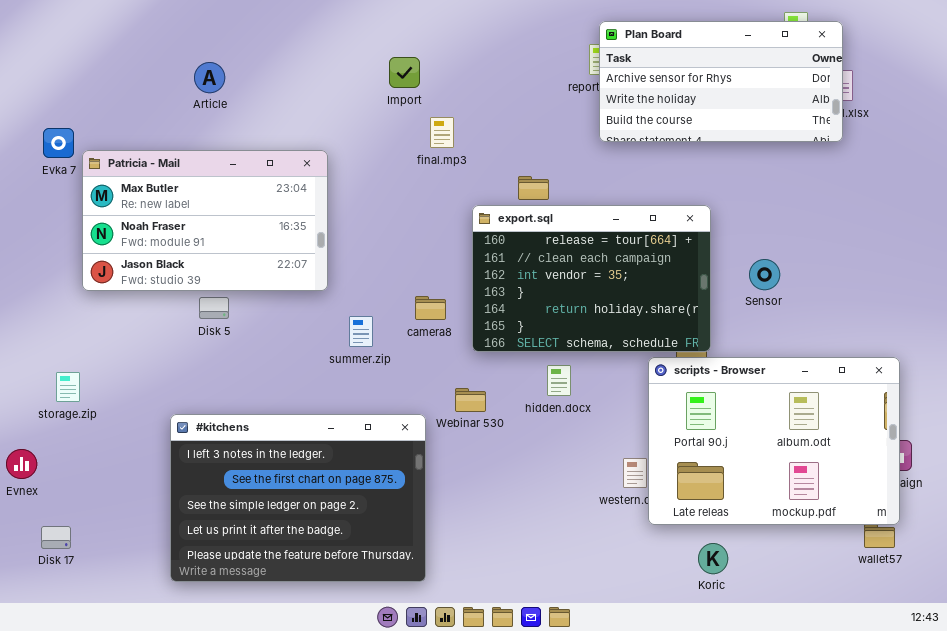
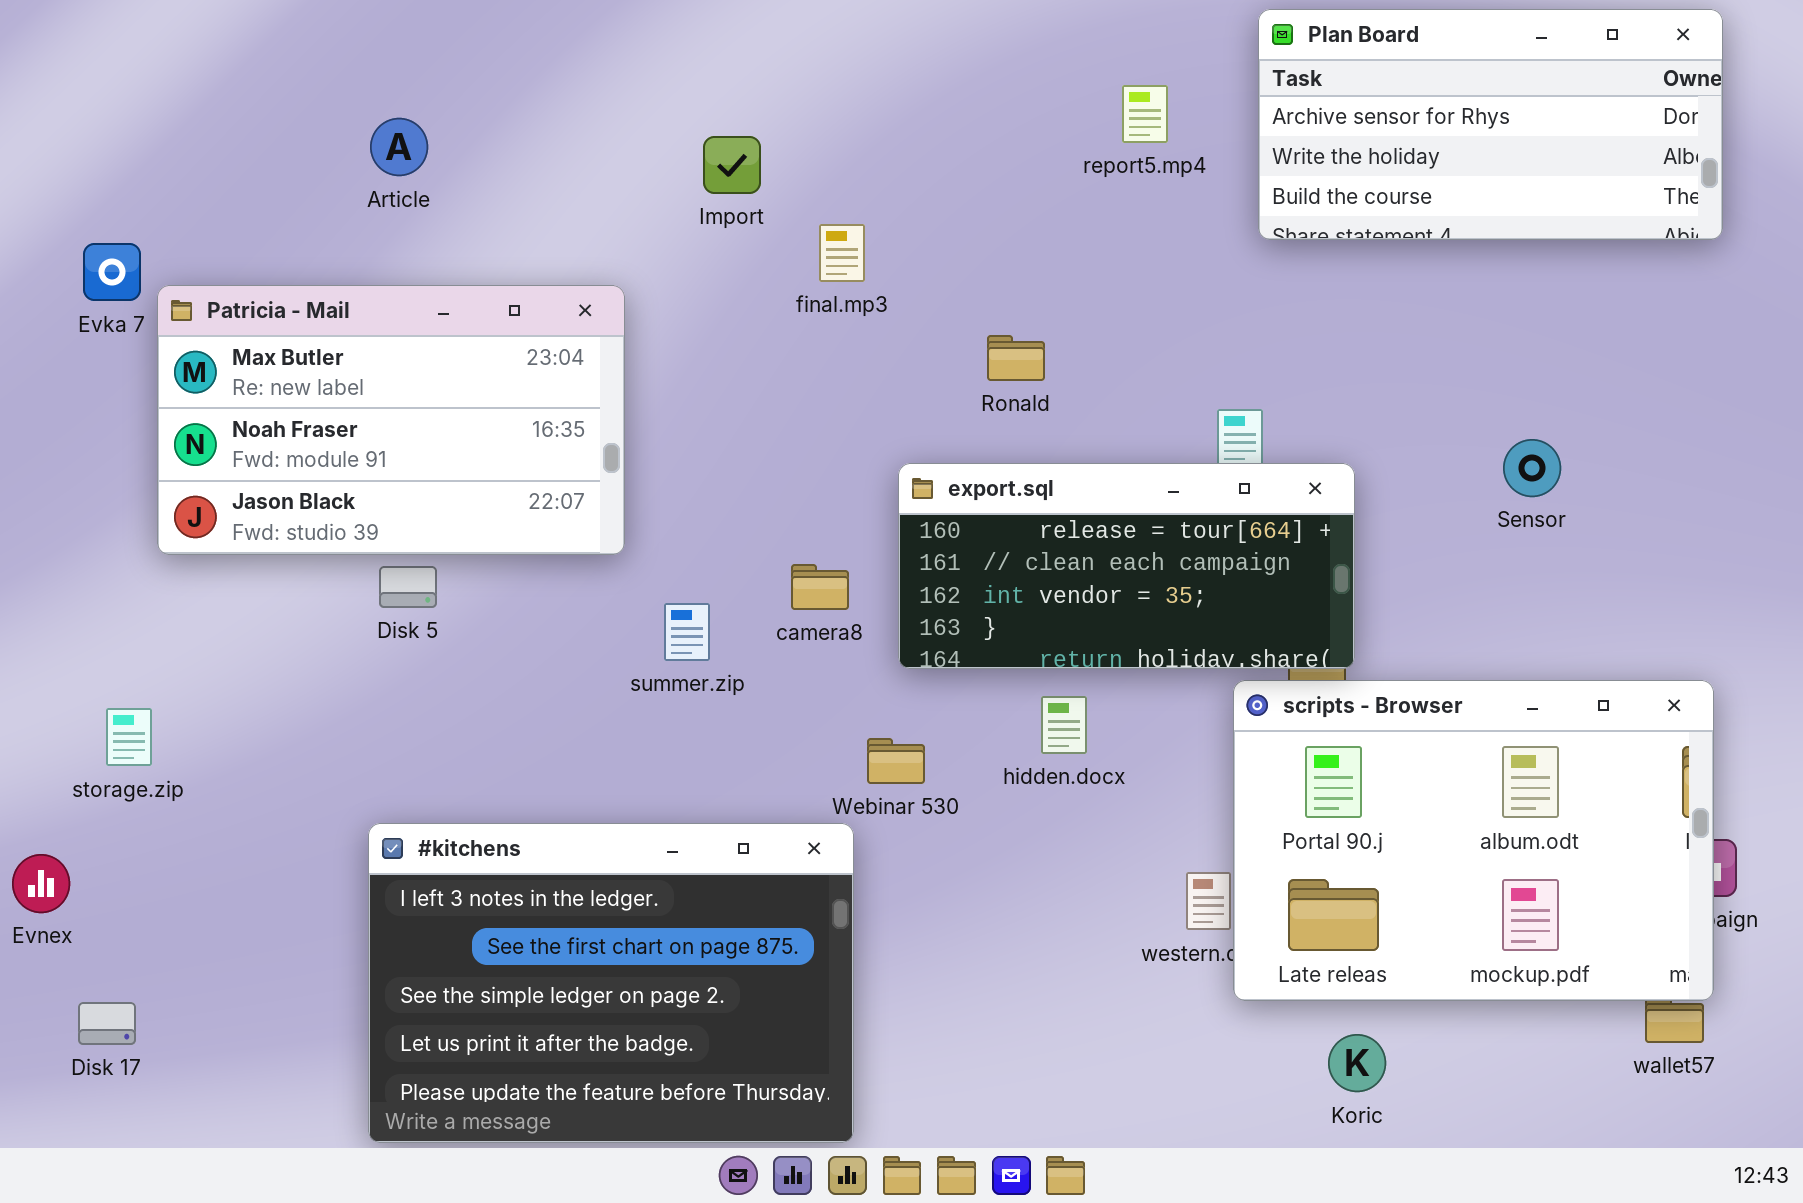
Plan Board: [599,21,843,142] -> [1258,9,1723,240], moved
Import: [389,57,420,88] -> [703,136,761,194], moved
export.sql: [472,205,711,352] -> [898,463,1355,669], resized
Sensor: [749,259,780,290] -> [1503,439,1561,497], moved
#kitchens: [170,414,426,582] -> [368,823,854,1143], moved

